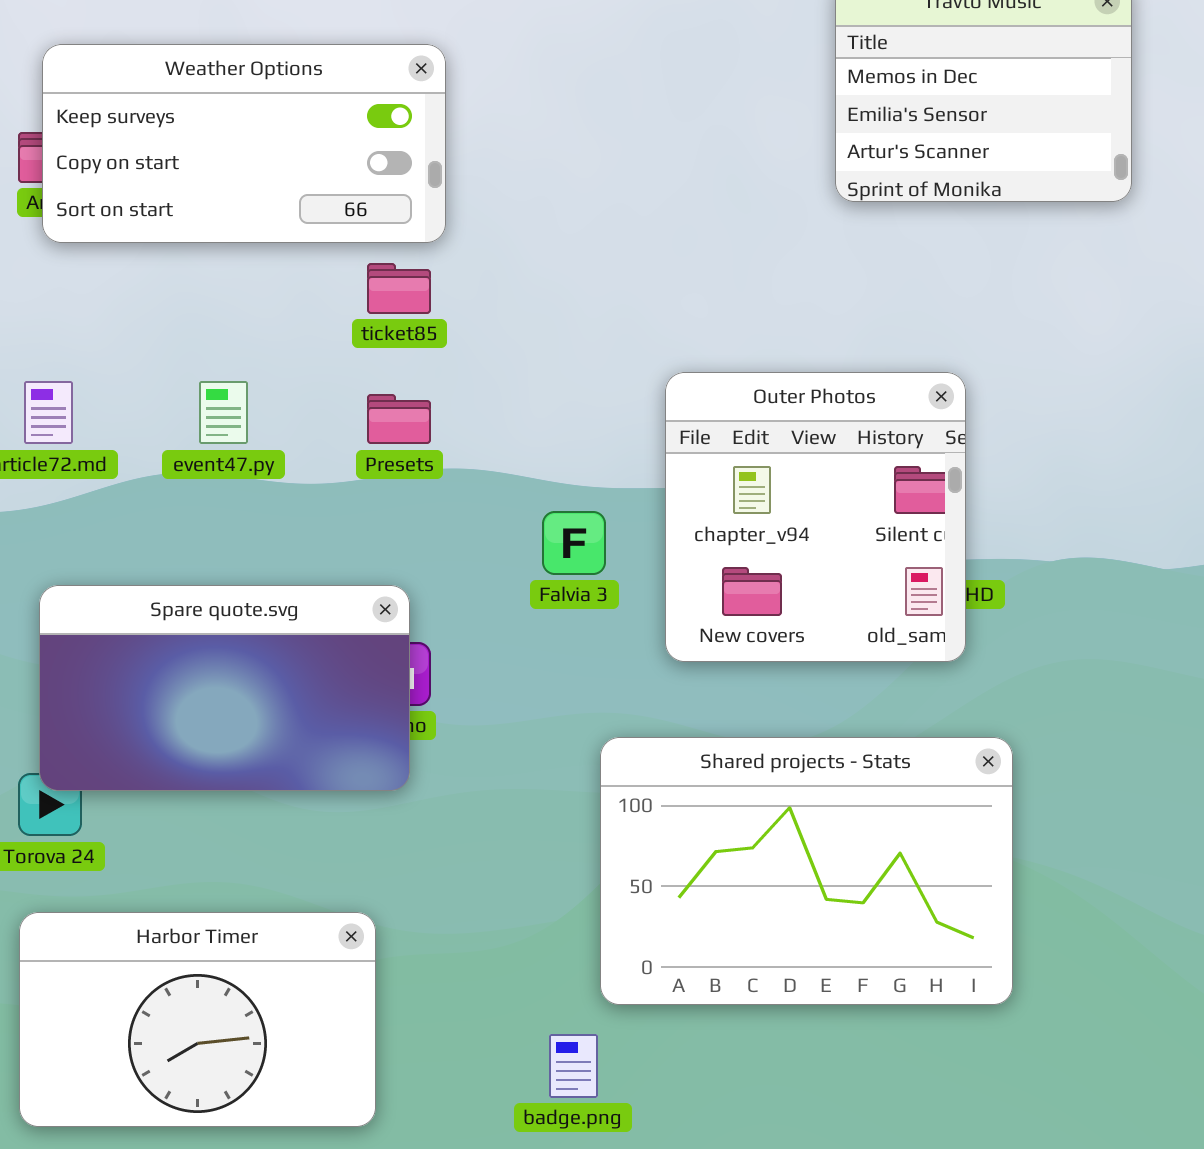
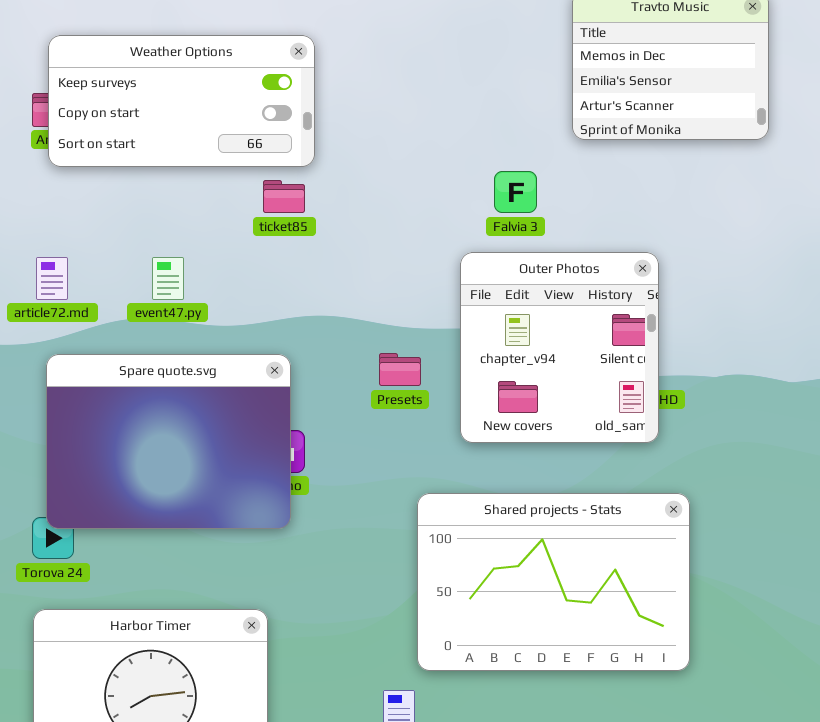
Presets: [367,394,431,444] -> [379,353,421,386], moved
Falvia 3: [542,511,606,575] -> [494,171,537,213], moved
Spare quote.svg: [39,585,410,791] -> [46,354,291,529], resized

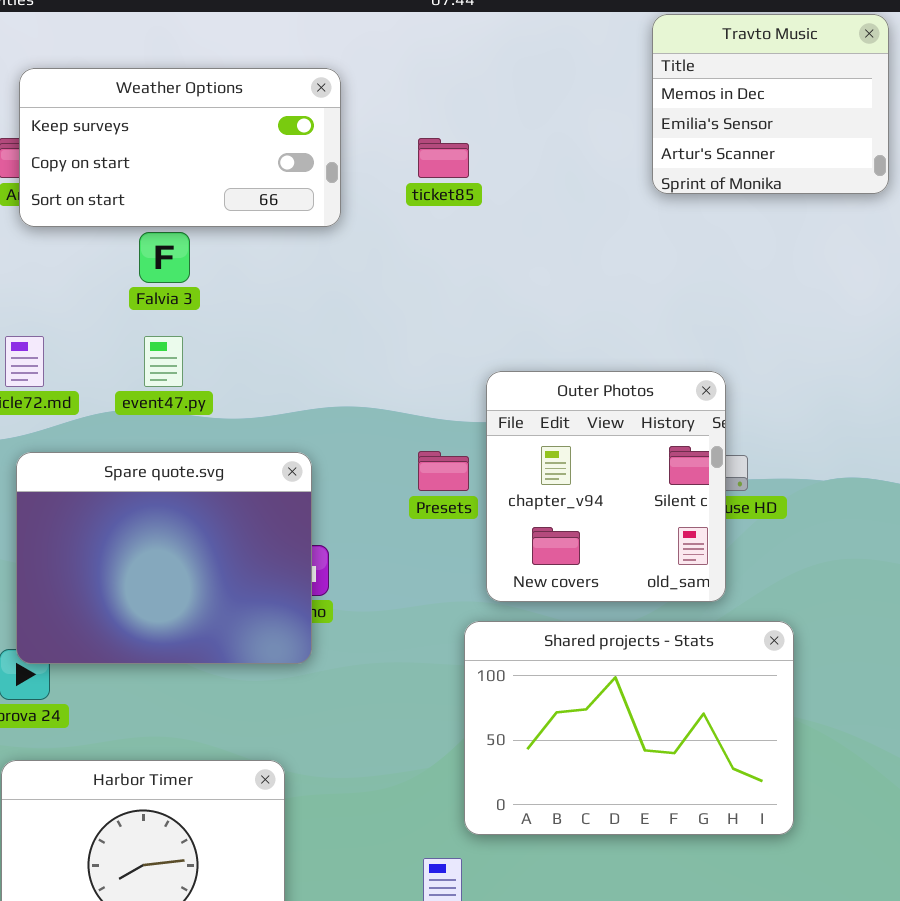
Falvia 3: [494,171,537,213] -> [139,232,190,283], moved
ticket85: [263,180,305,213] -> [418,138,469,178], moved
Outer Photos: [460,252,659,443] -> [486,371,726,602], moved

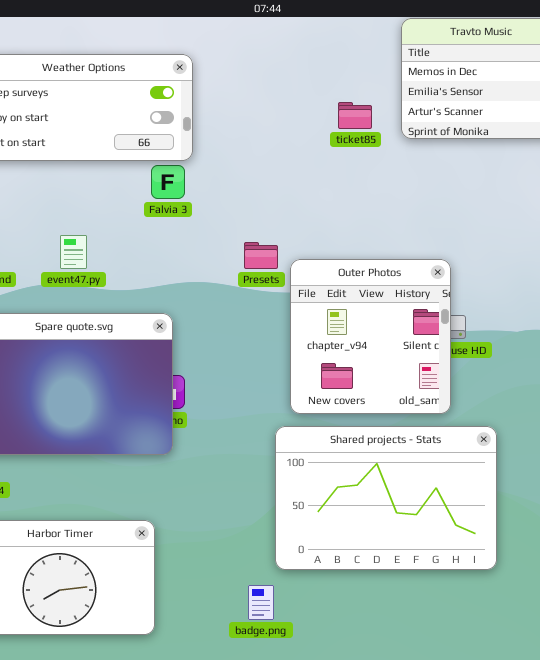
ticket85: [418,138,469,178] -> [338,102,372,129], moved
Falvia 3: [139,232,190,283] -> [151,165,185,199], moved
Presets: [418,451,469,491] -> [244,242,278,269], moved

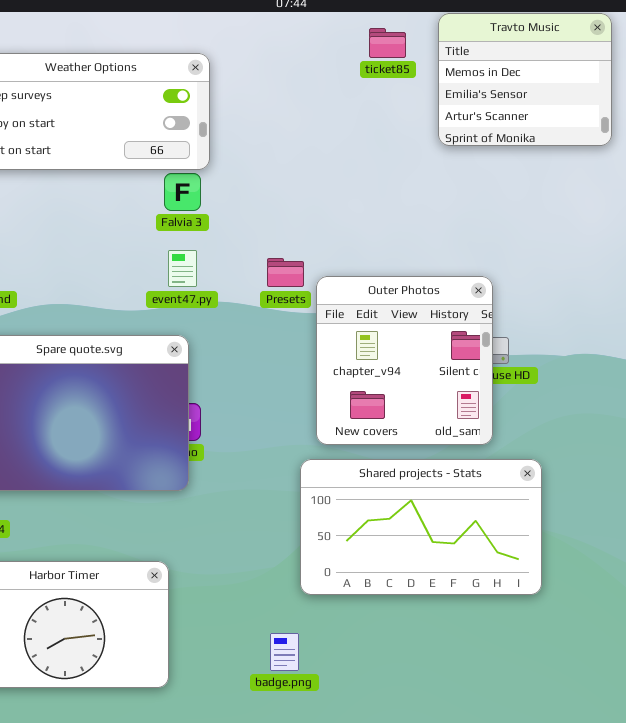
ticket85: [338,102,372,129] -> [369,28,406,58], moved
event47.py: [60,235,87,269] -> [168,250,197,287], moved
Shared projects - Stats: [275,426,497,570] -> [300,459,542,595], resized

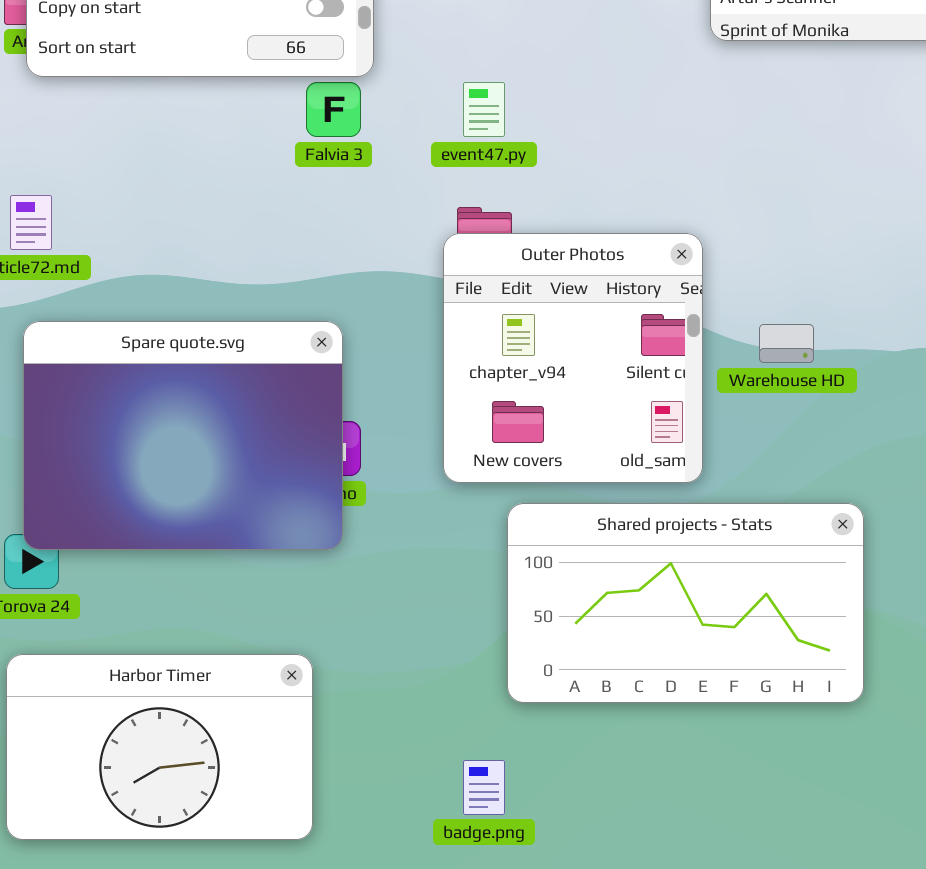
event47.py: [168,250,197,287] -> [463,82,505,137], moved
Outer Photos: [316,276,493,445] -> [443,233,703,483], moved

